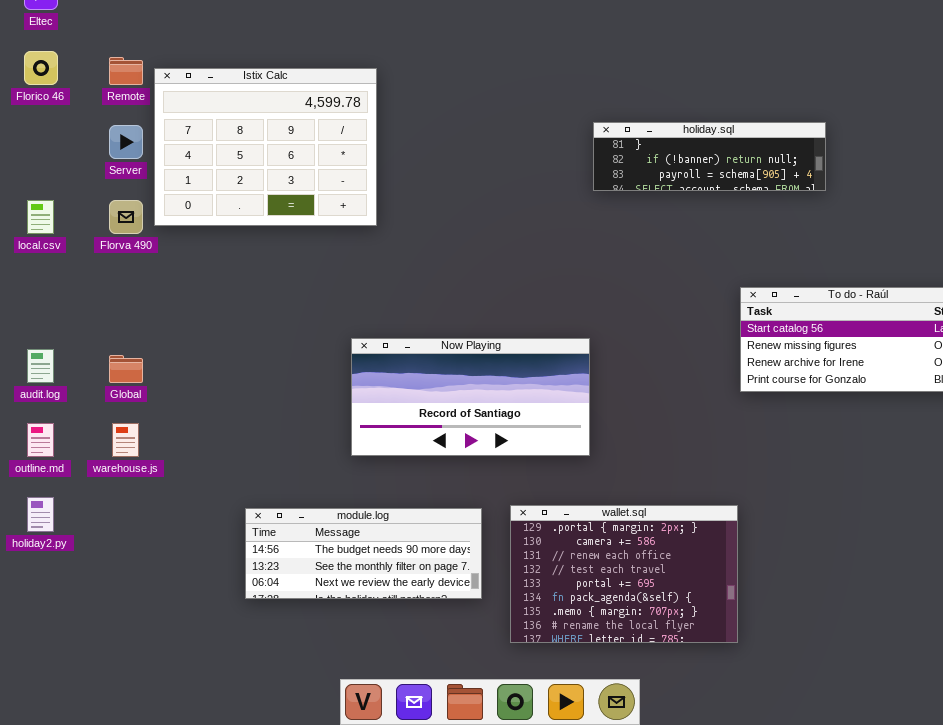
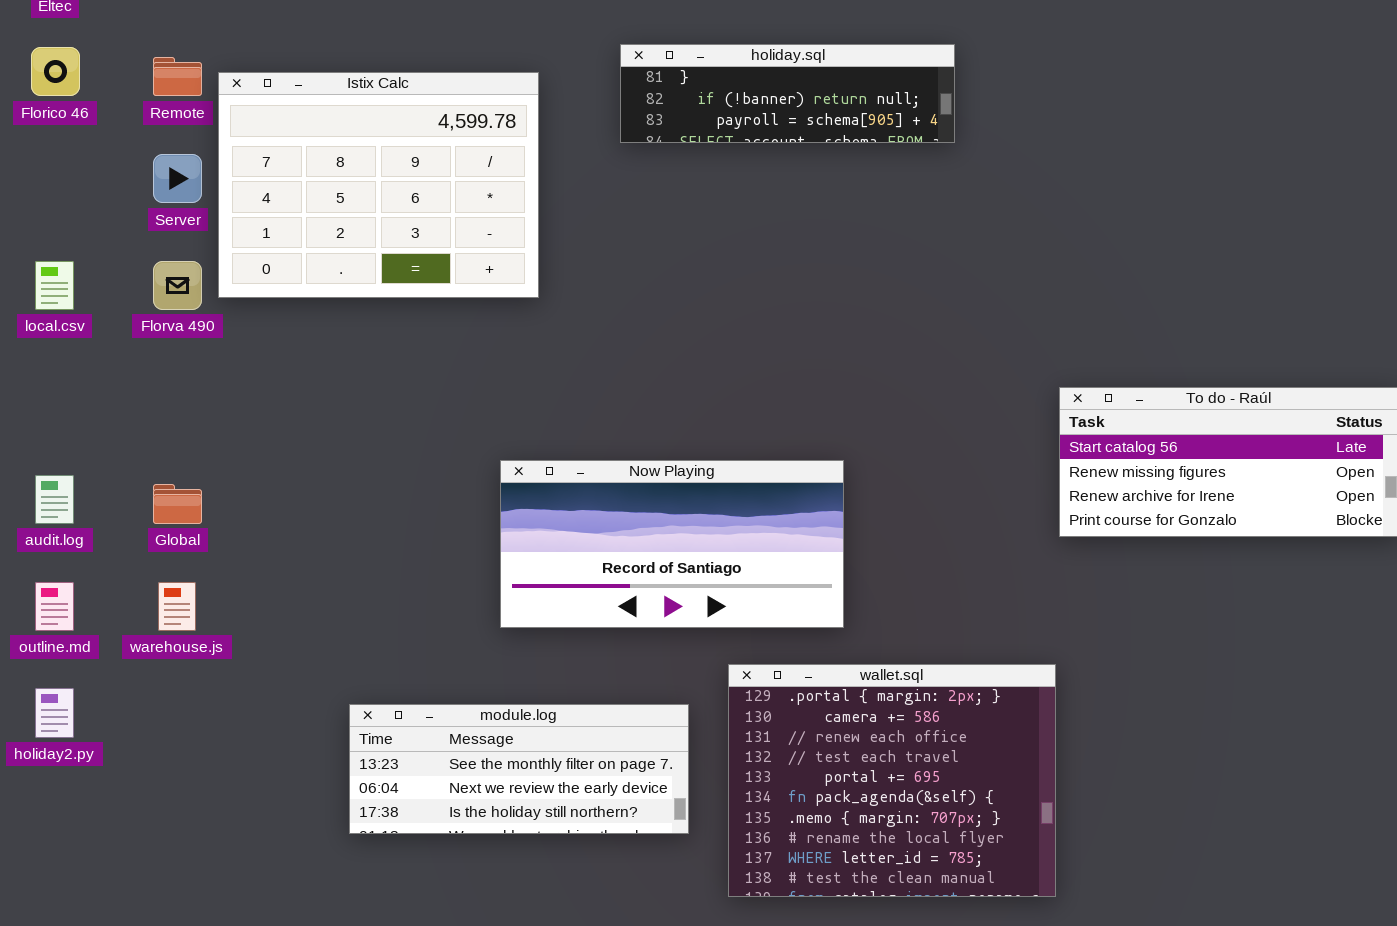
holiday.sql: [593,122,826,191] -> [620,44,955,143], moved
wallet.sql: [510,505,738,643] -> [728,664,1056,897], resized
module.log: [245,508,482,599] -> [349,704,689,834], scrolled down 1 row

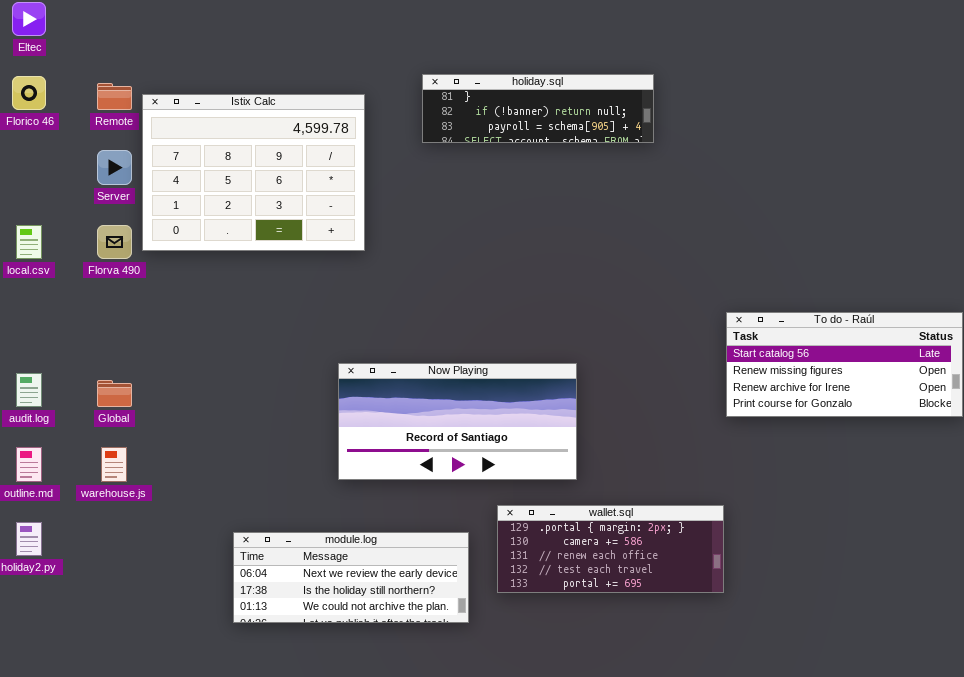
wallet.sql: [728,664,1056,897] -> [497,505,724,593], resized
module.log: [349,704,689,834] -> [233,532,469,623], scrolled down 1 row

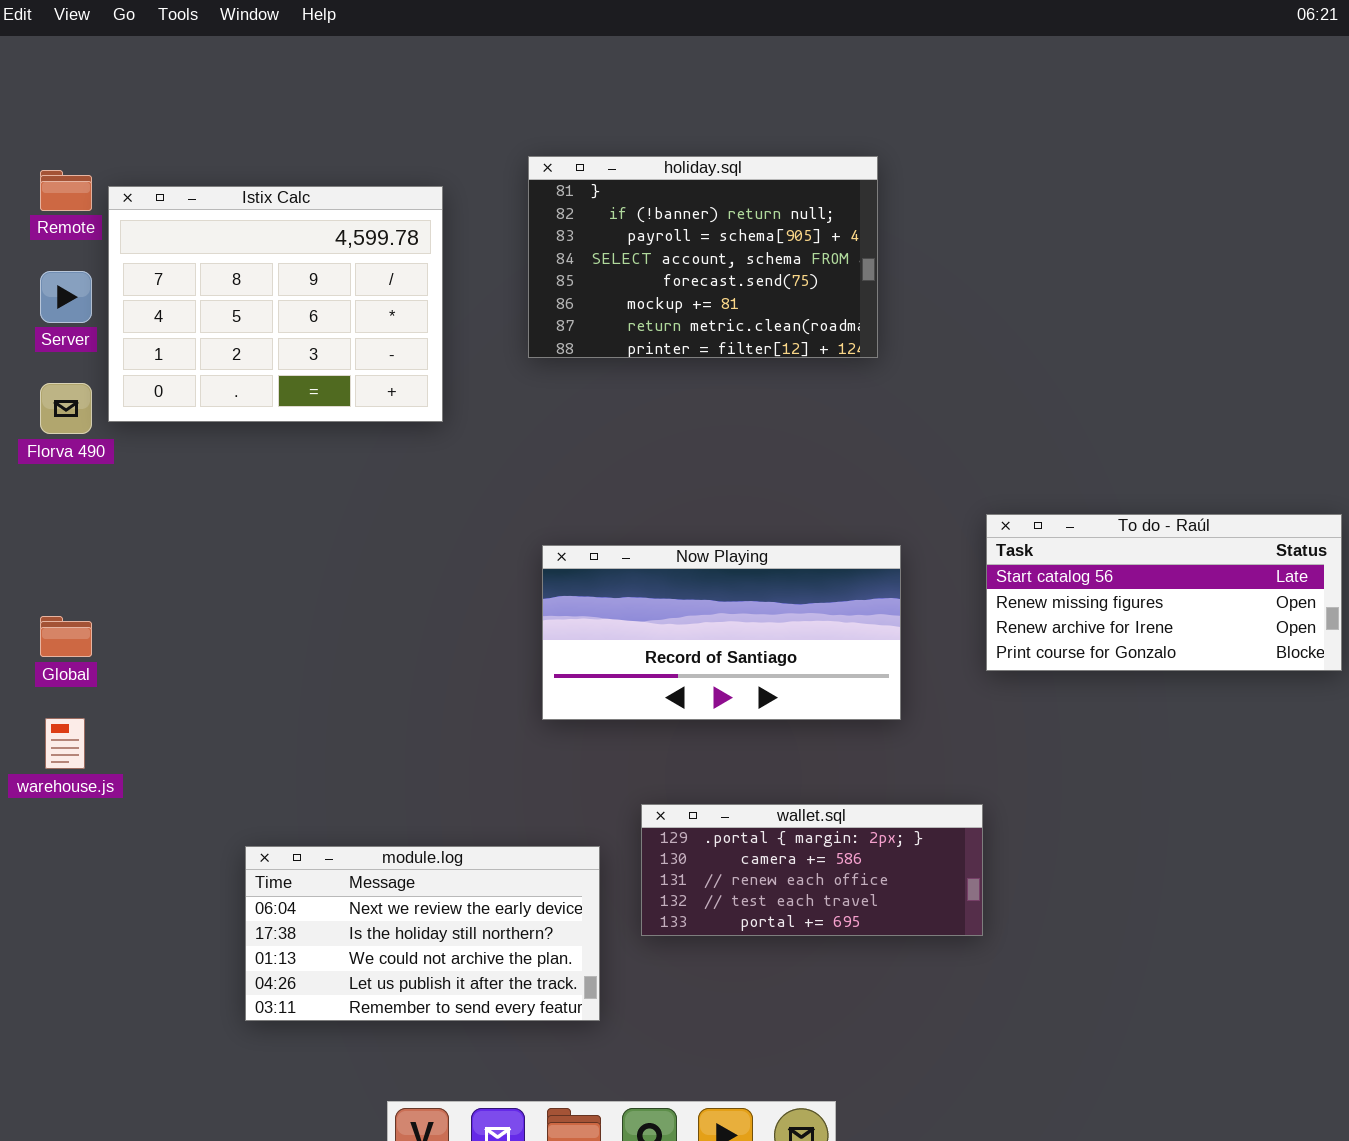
holiday.sql: [422,74,654,143] -> [528,156,878,358], resized
Now Playing: [338,363,577,480] -> [542,545,901,720], moved
module.log: [233,532,469,623] -> [245,846,600,1021], resized

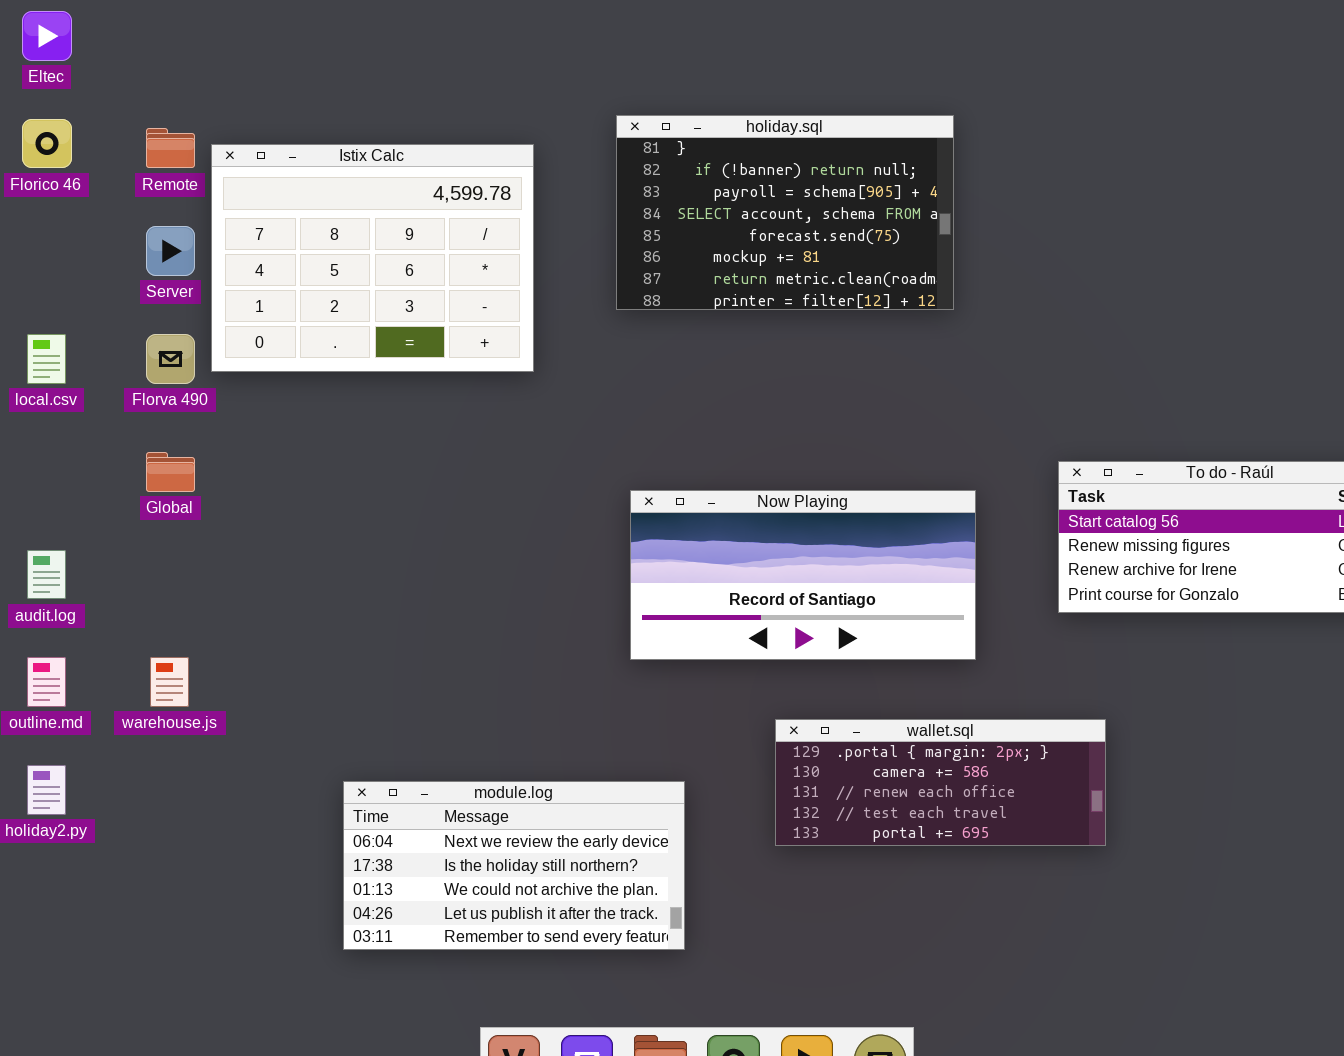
Global: [40,616,92,657] -> [146,452,195,492], moved
wallet.sql: [641,804,983,936] -> [775,719,1106,846], moved

